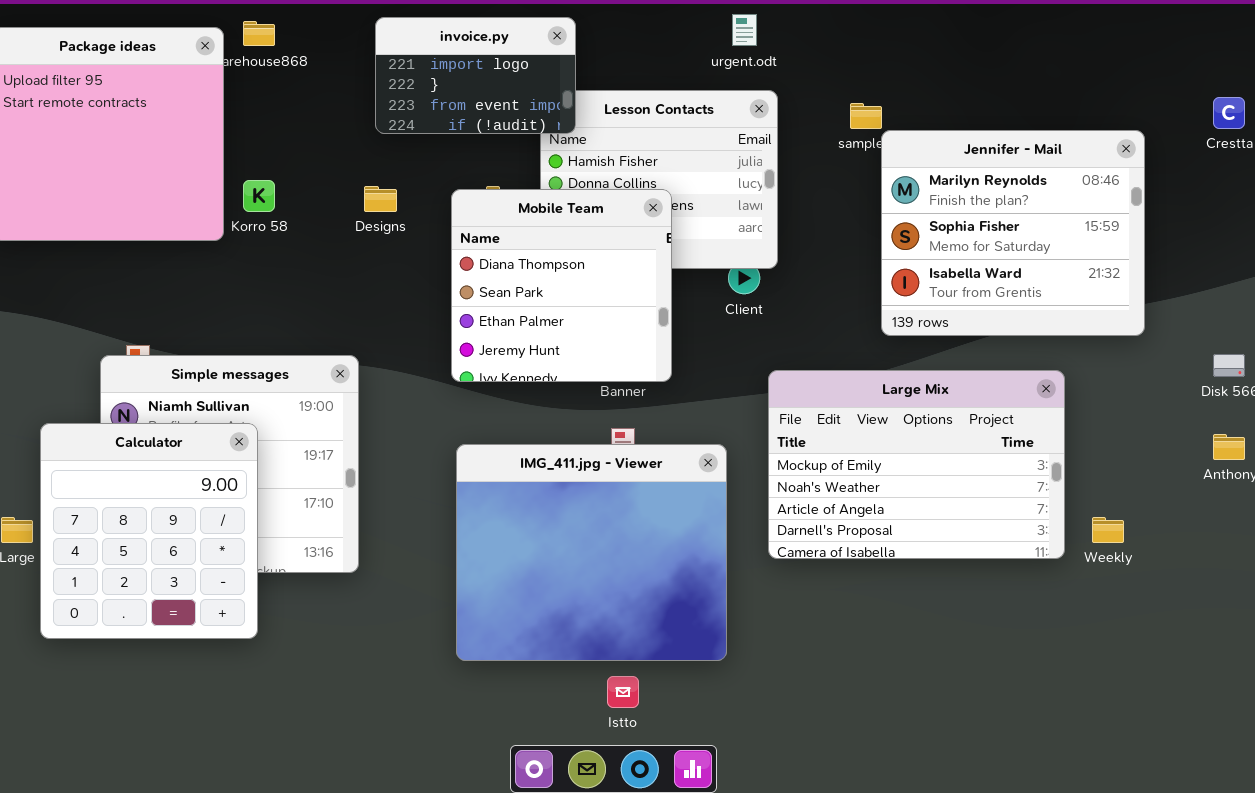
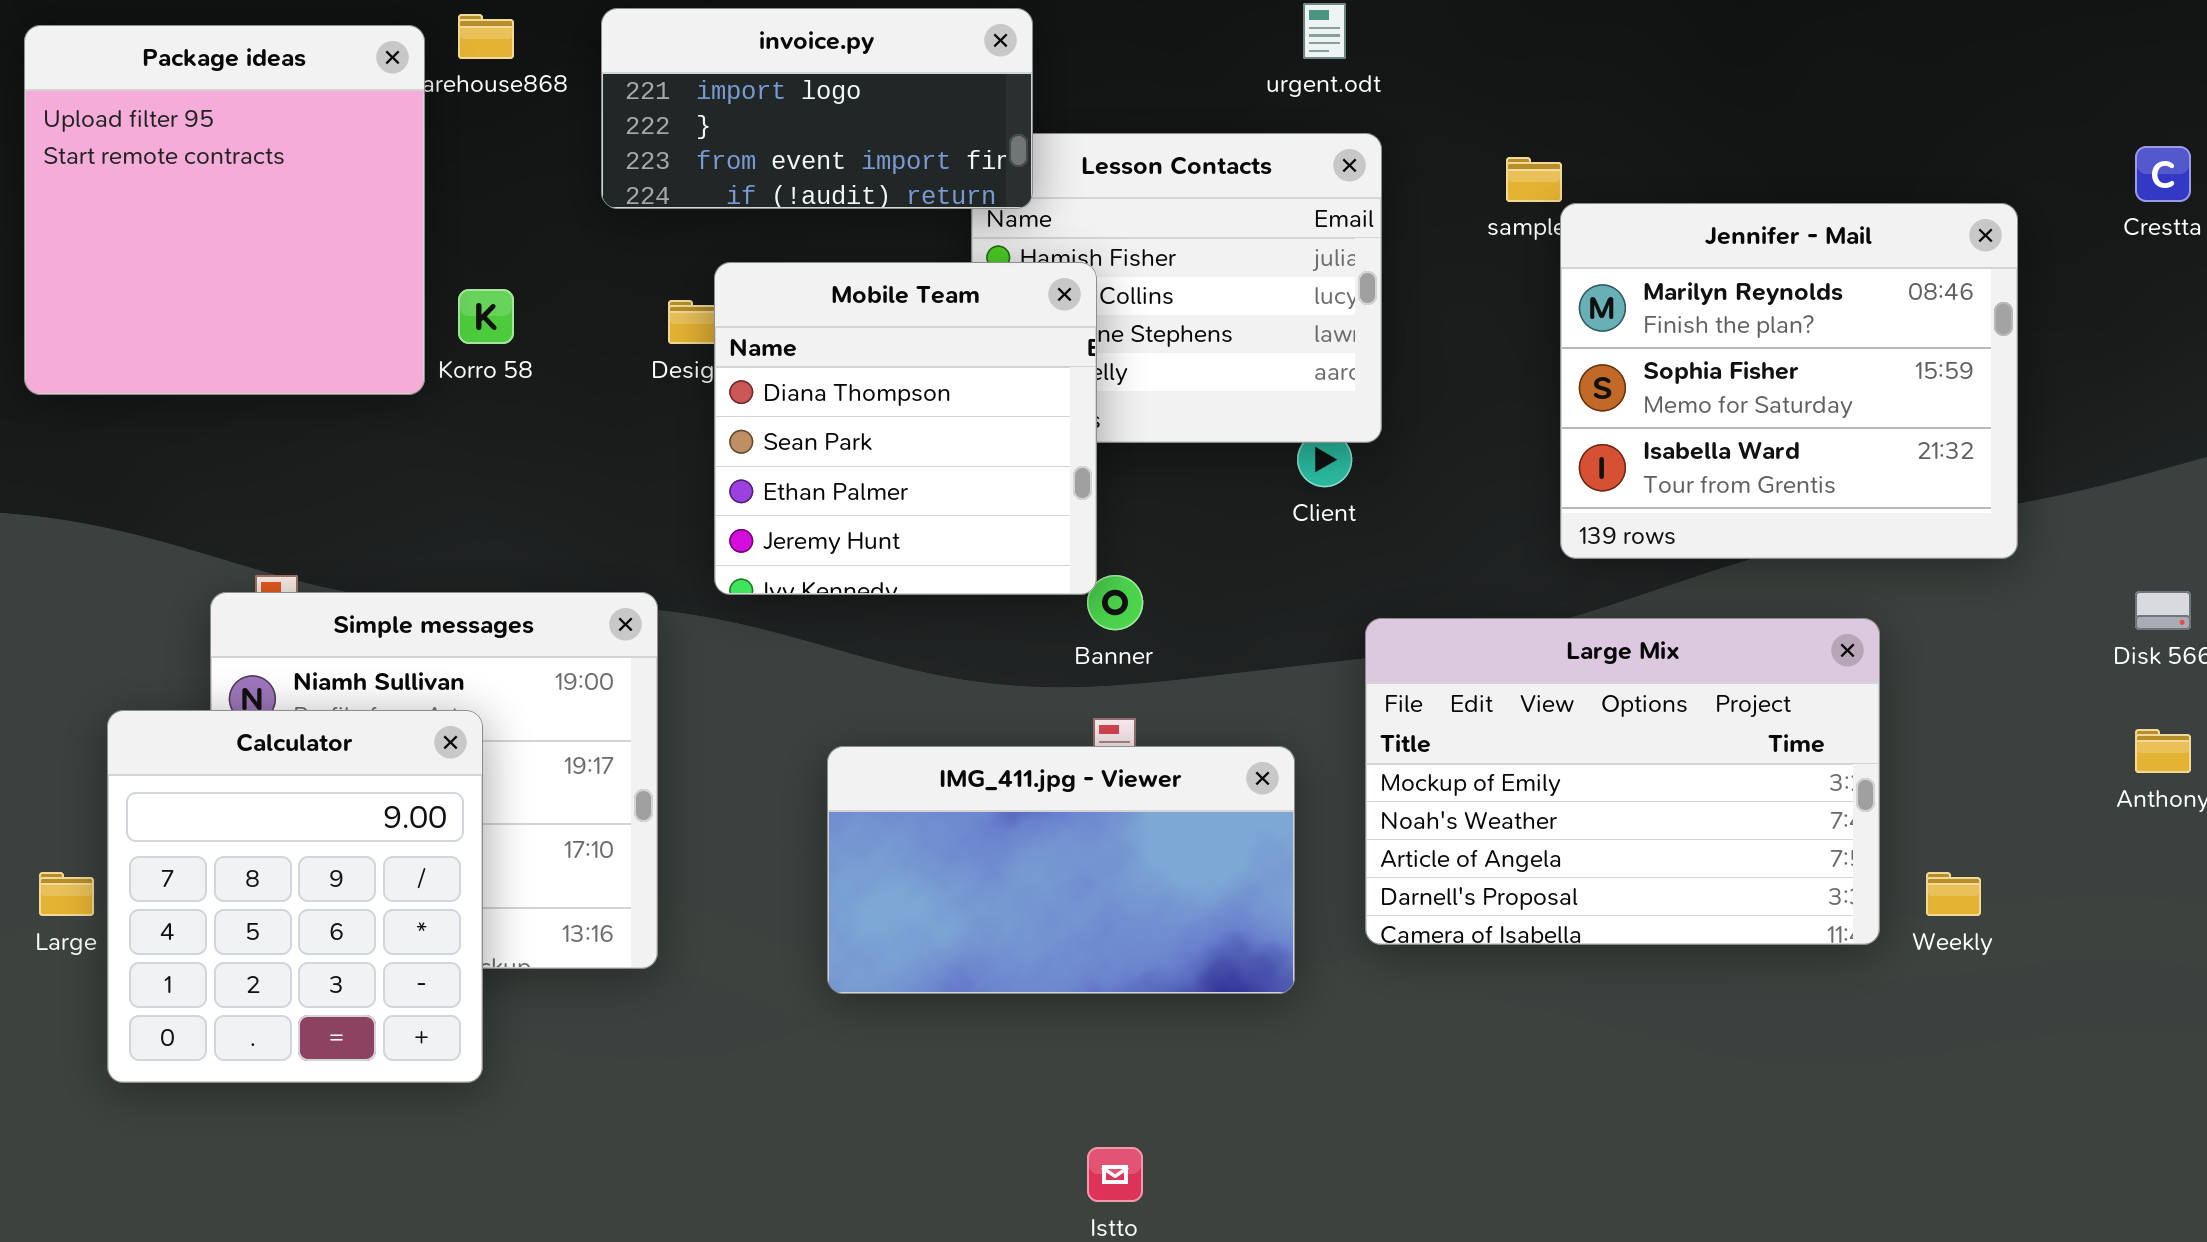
invoice.py: [375,17,576,134] -> [601,8,1033,209], resized
Mobile Team: [451,189,672,382] -> [714,262,1097,595], moved
IMG_411.jpg - Viewer: [456,444,727,661] -> [827,746,1295,994], resized

